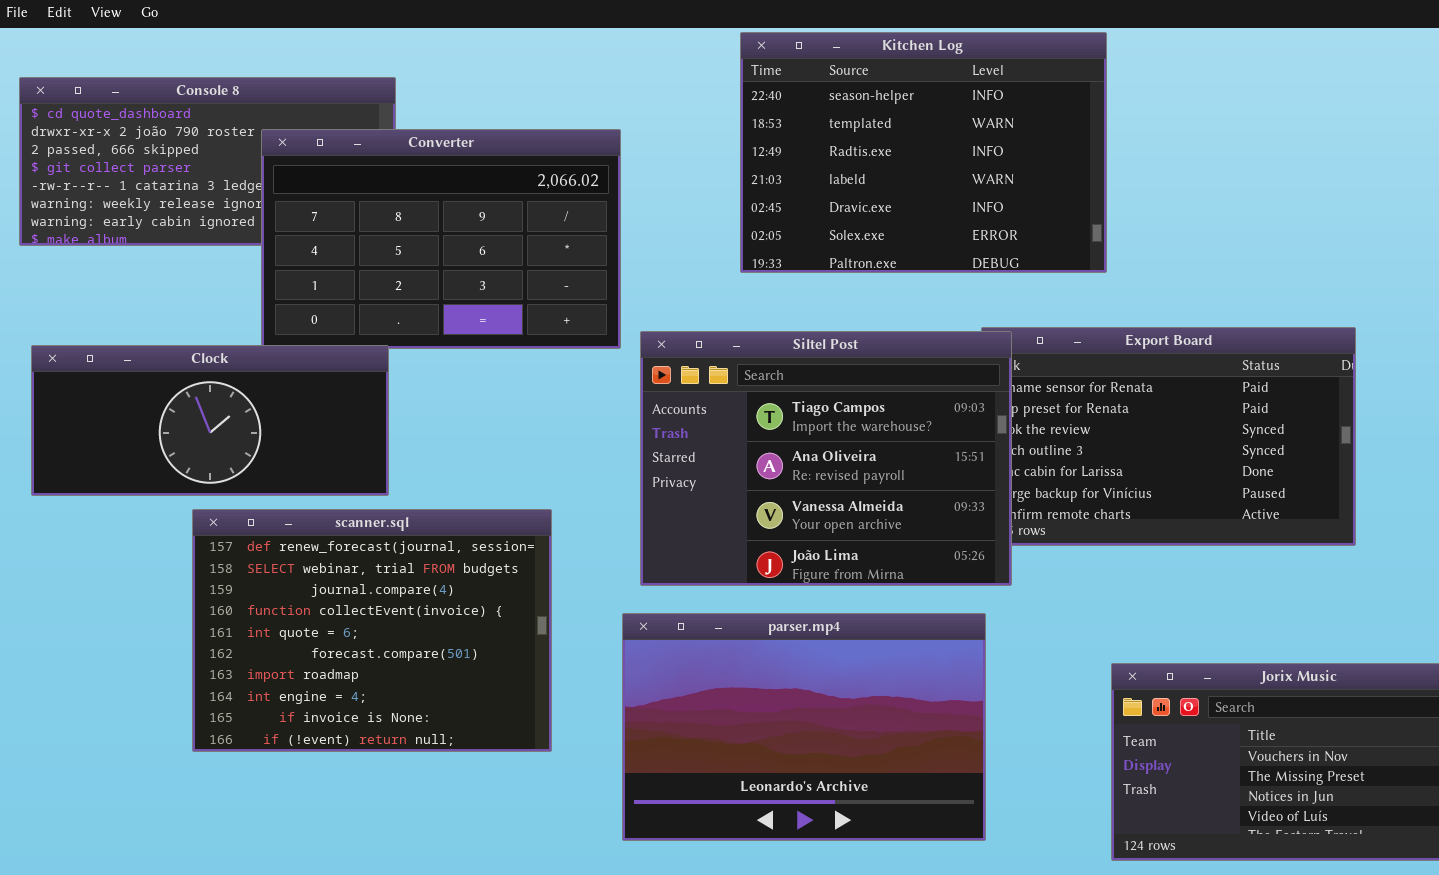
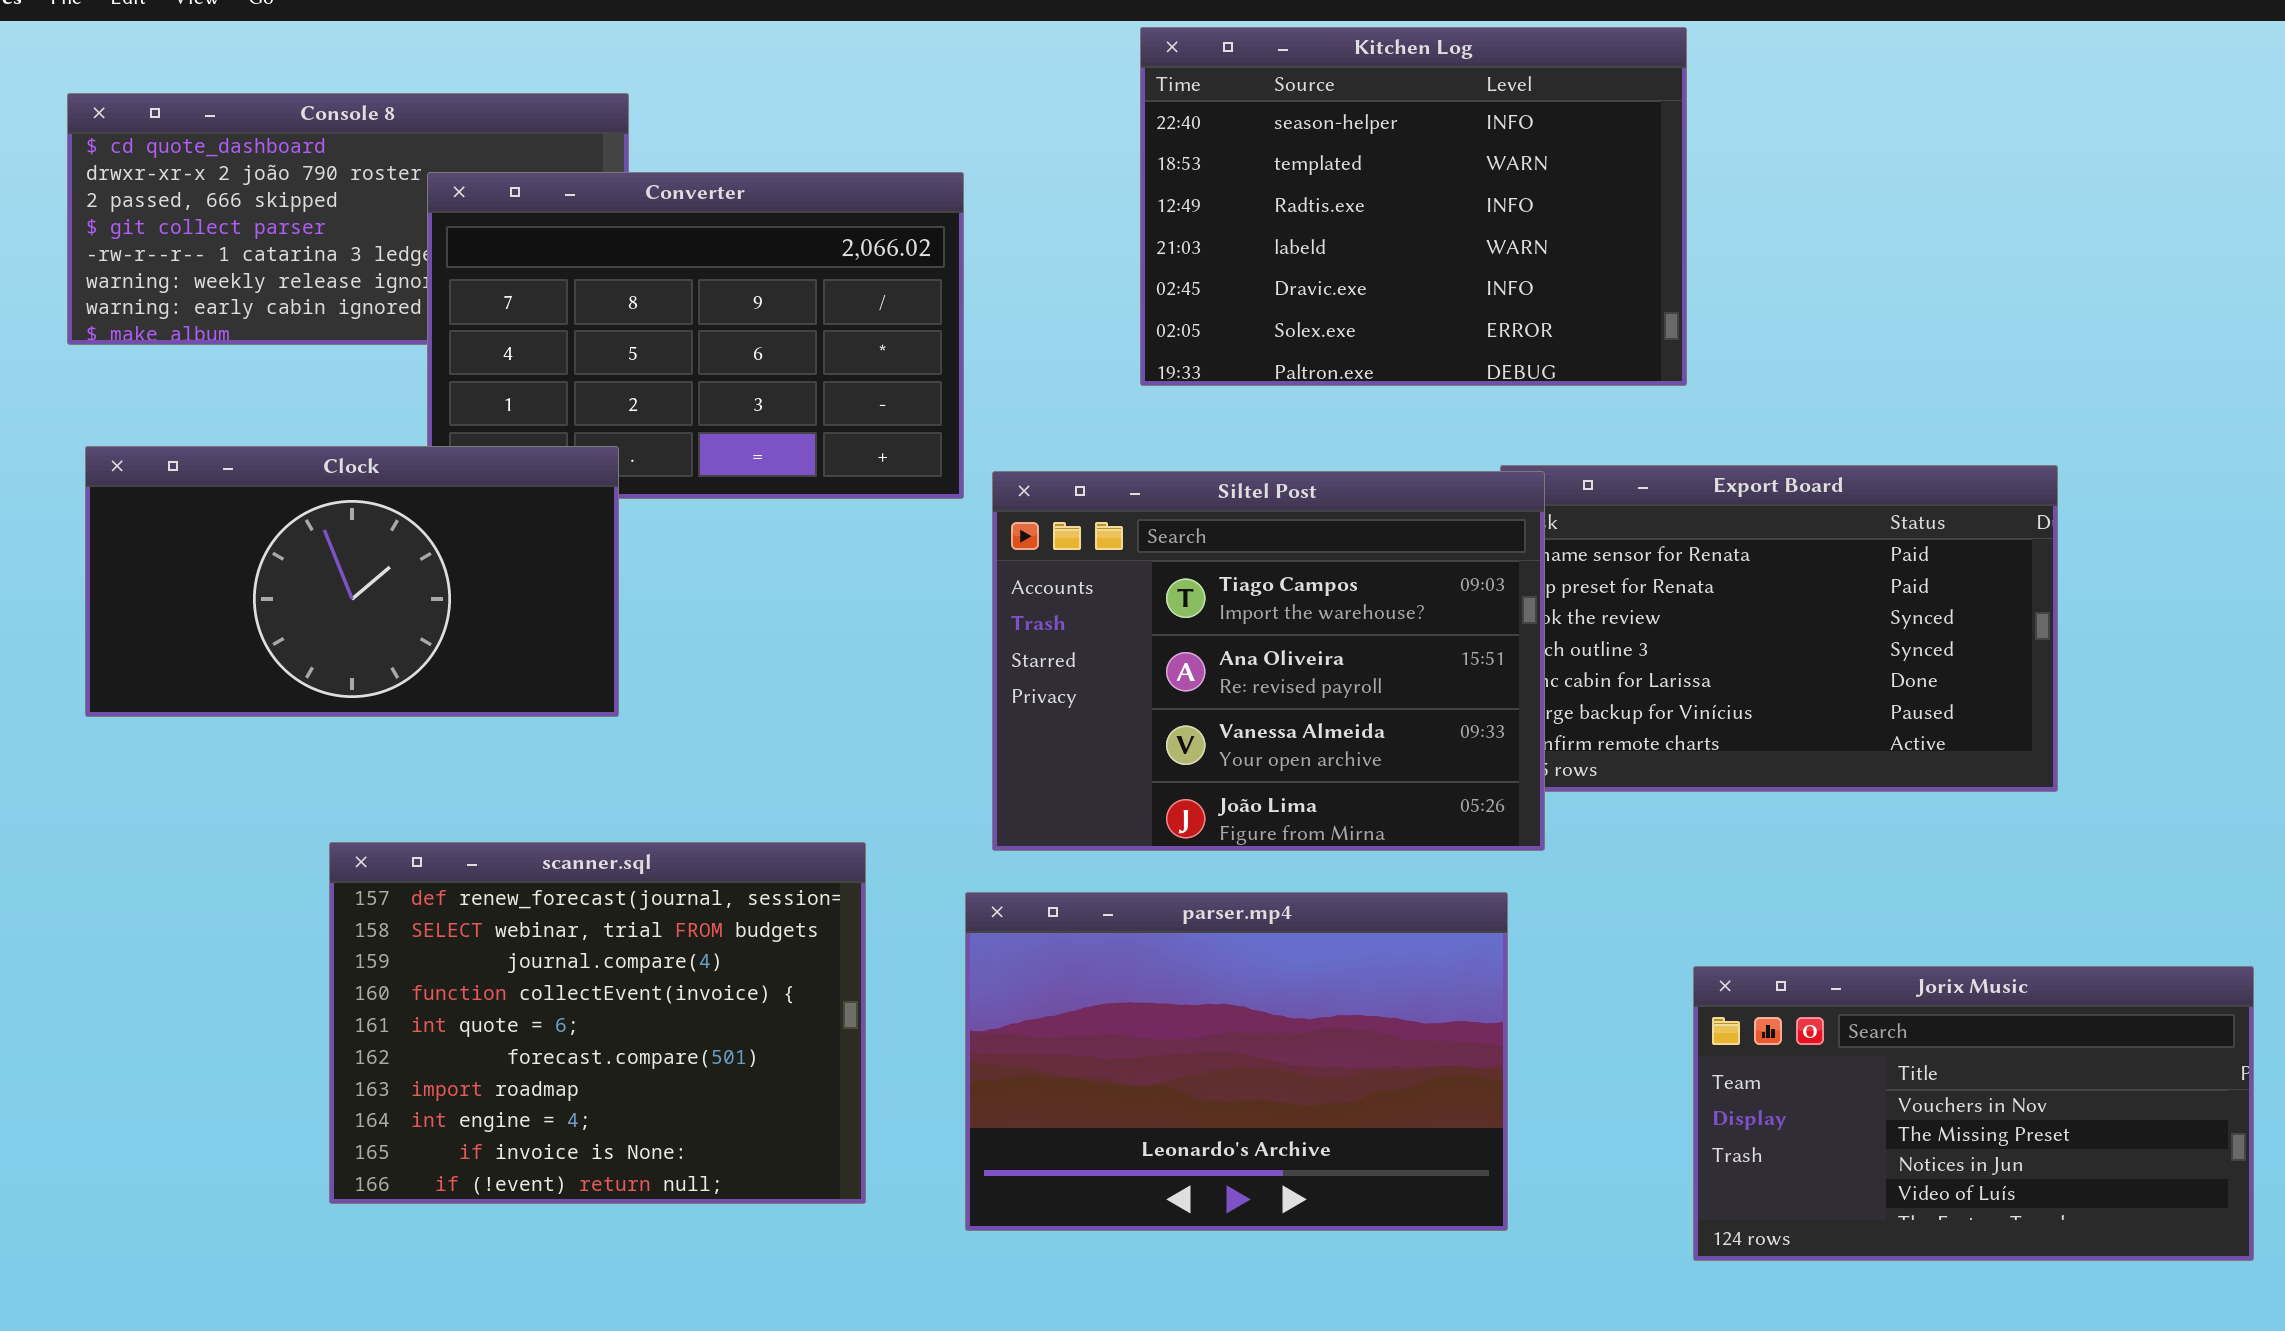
Clock: [31,345,389,496] -> [85,446,619,717], resized
scanner.sql: [192,509,552,752] -> [329,842,866,1204], moved

